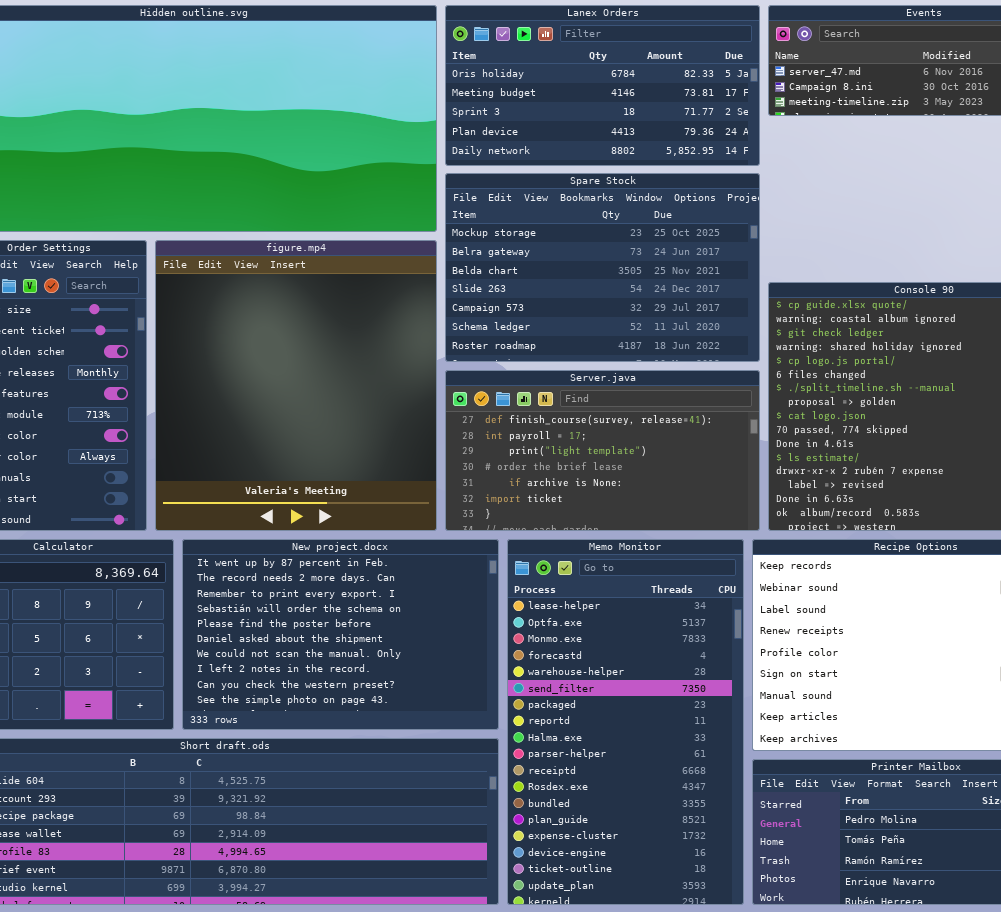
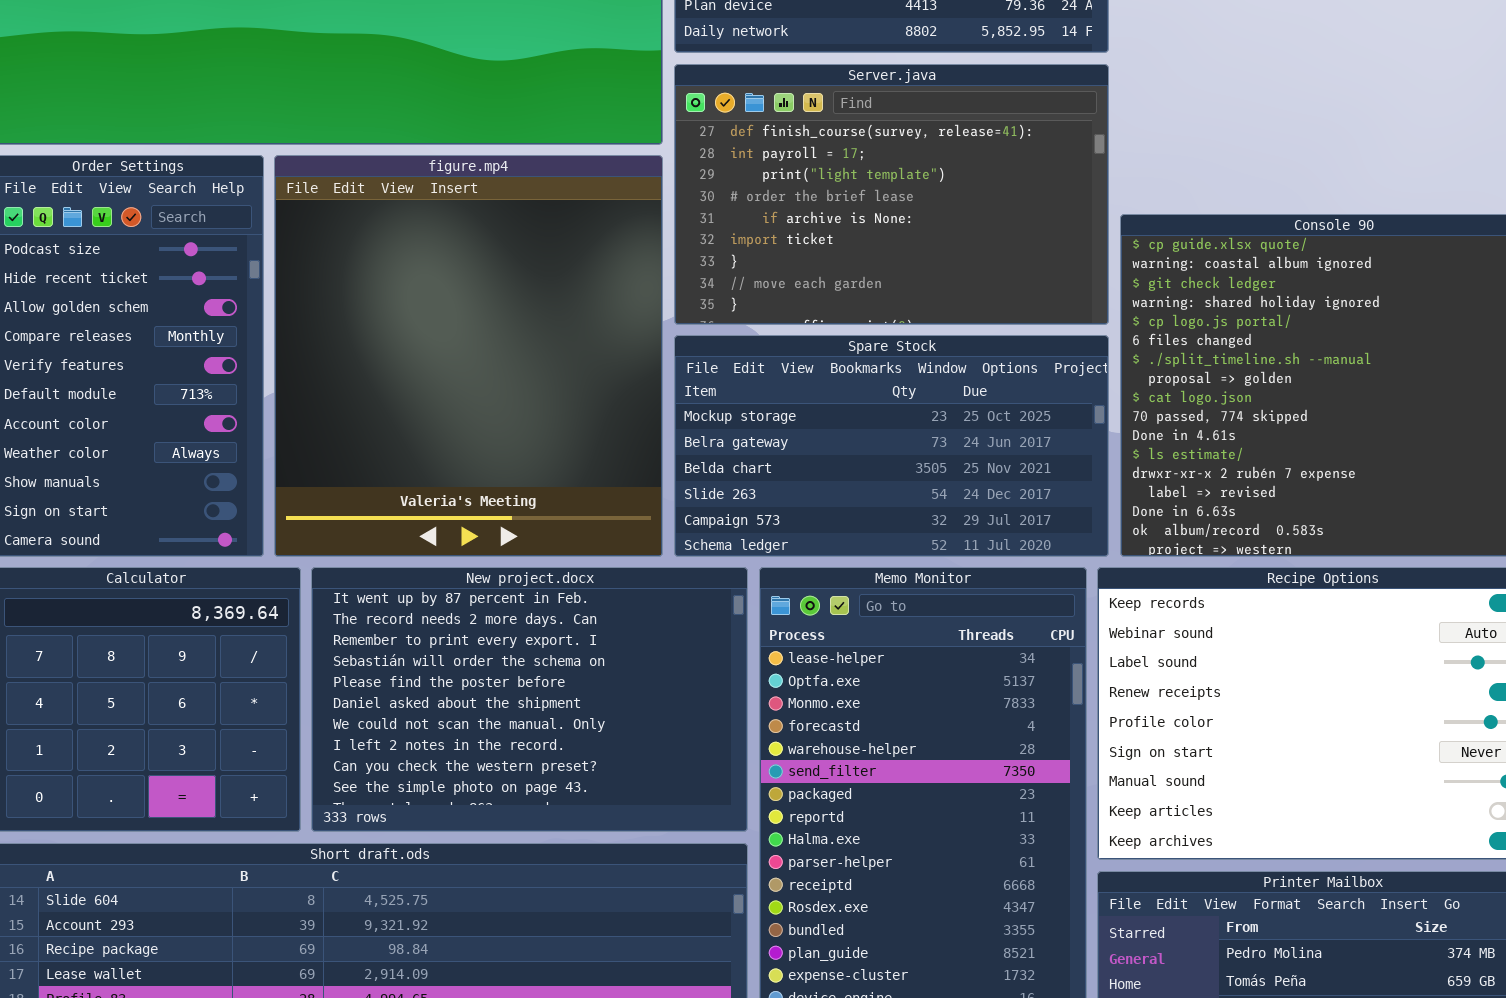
Spare Stock: [445,173,760,362] -> [674,335,1109,557], moved, resized
Server.java: [445,370,760,531] -> [674,64,1109,325], moved, resized

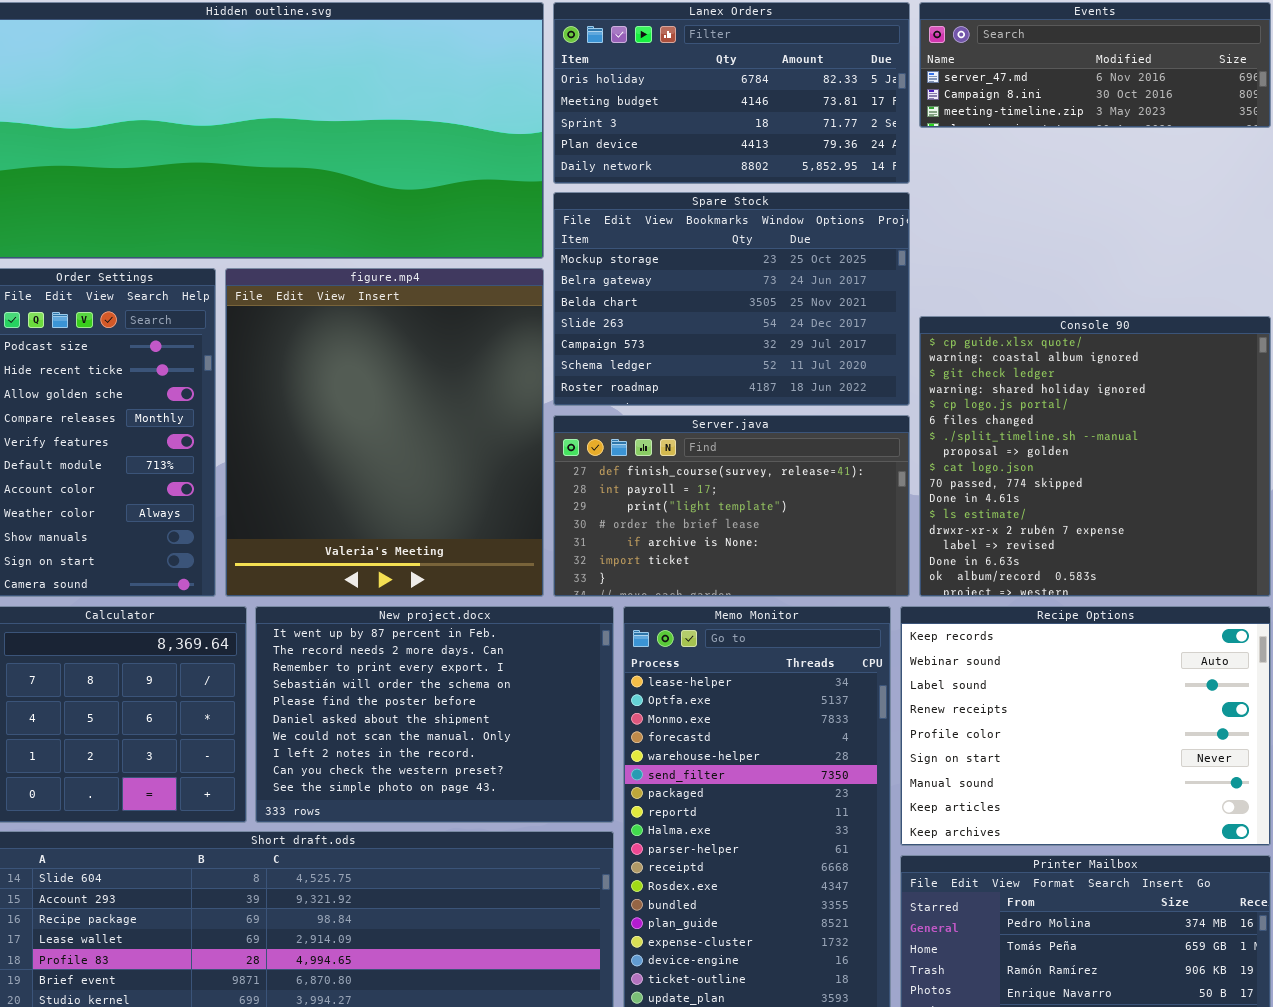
Server.java: [674,64,1109,325] -> [553,415,910,597], moved, resized
Spare Stock: [674,335,1109,557] -> [553,192,910,406], moved, resized

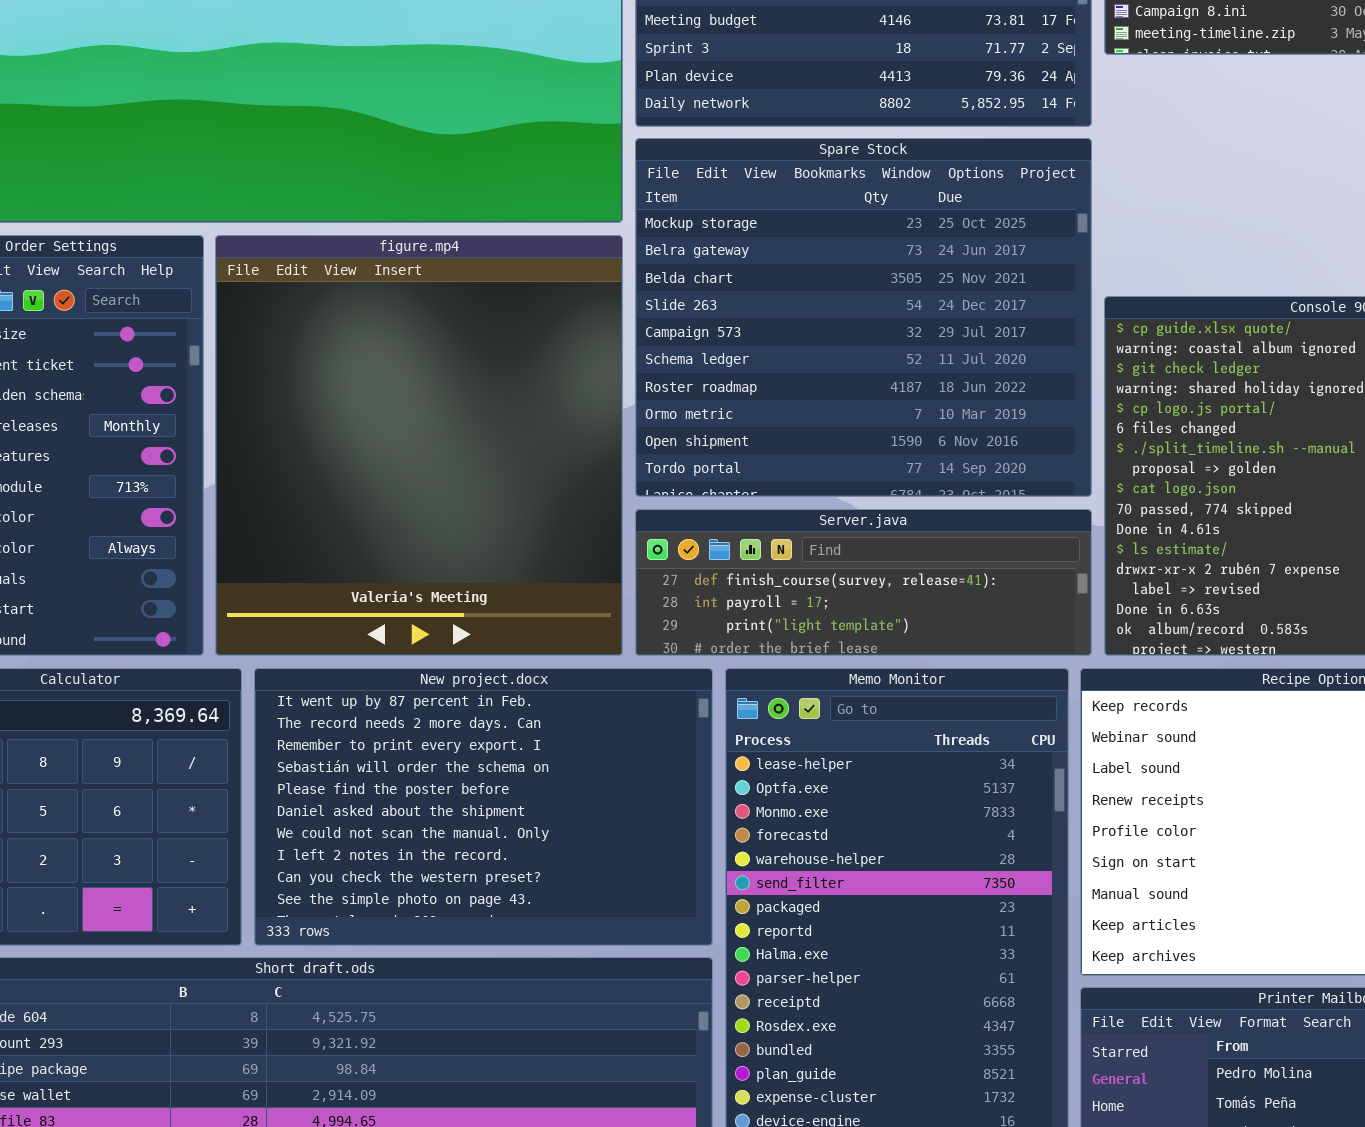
Spare Stock: [553,192,910,406] -> [635,138,1092,497], resized
Server.java: [553,415,910,597] -> [635,509,1092,656], resized

